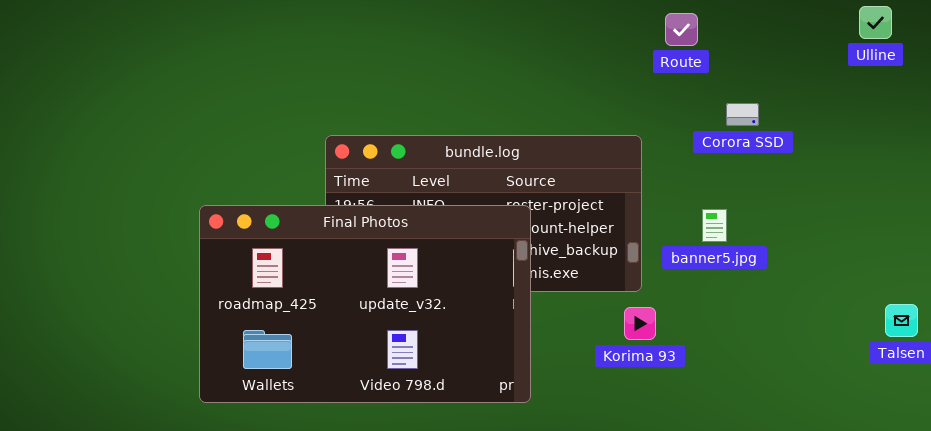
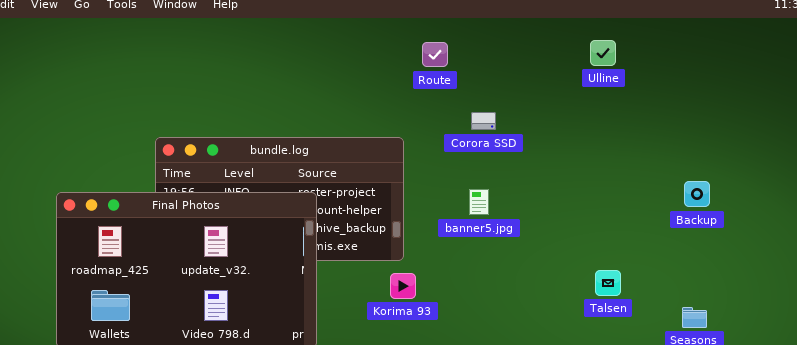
Ulline: [859,6,892,39] -> [590,40,616,66], moved
banner5.jpg: [702,209,727,242] -> [469,189,489,215], moved

